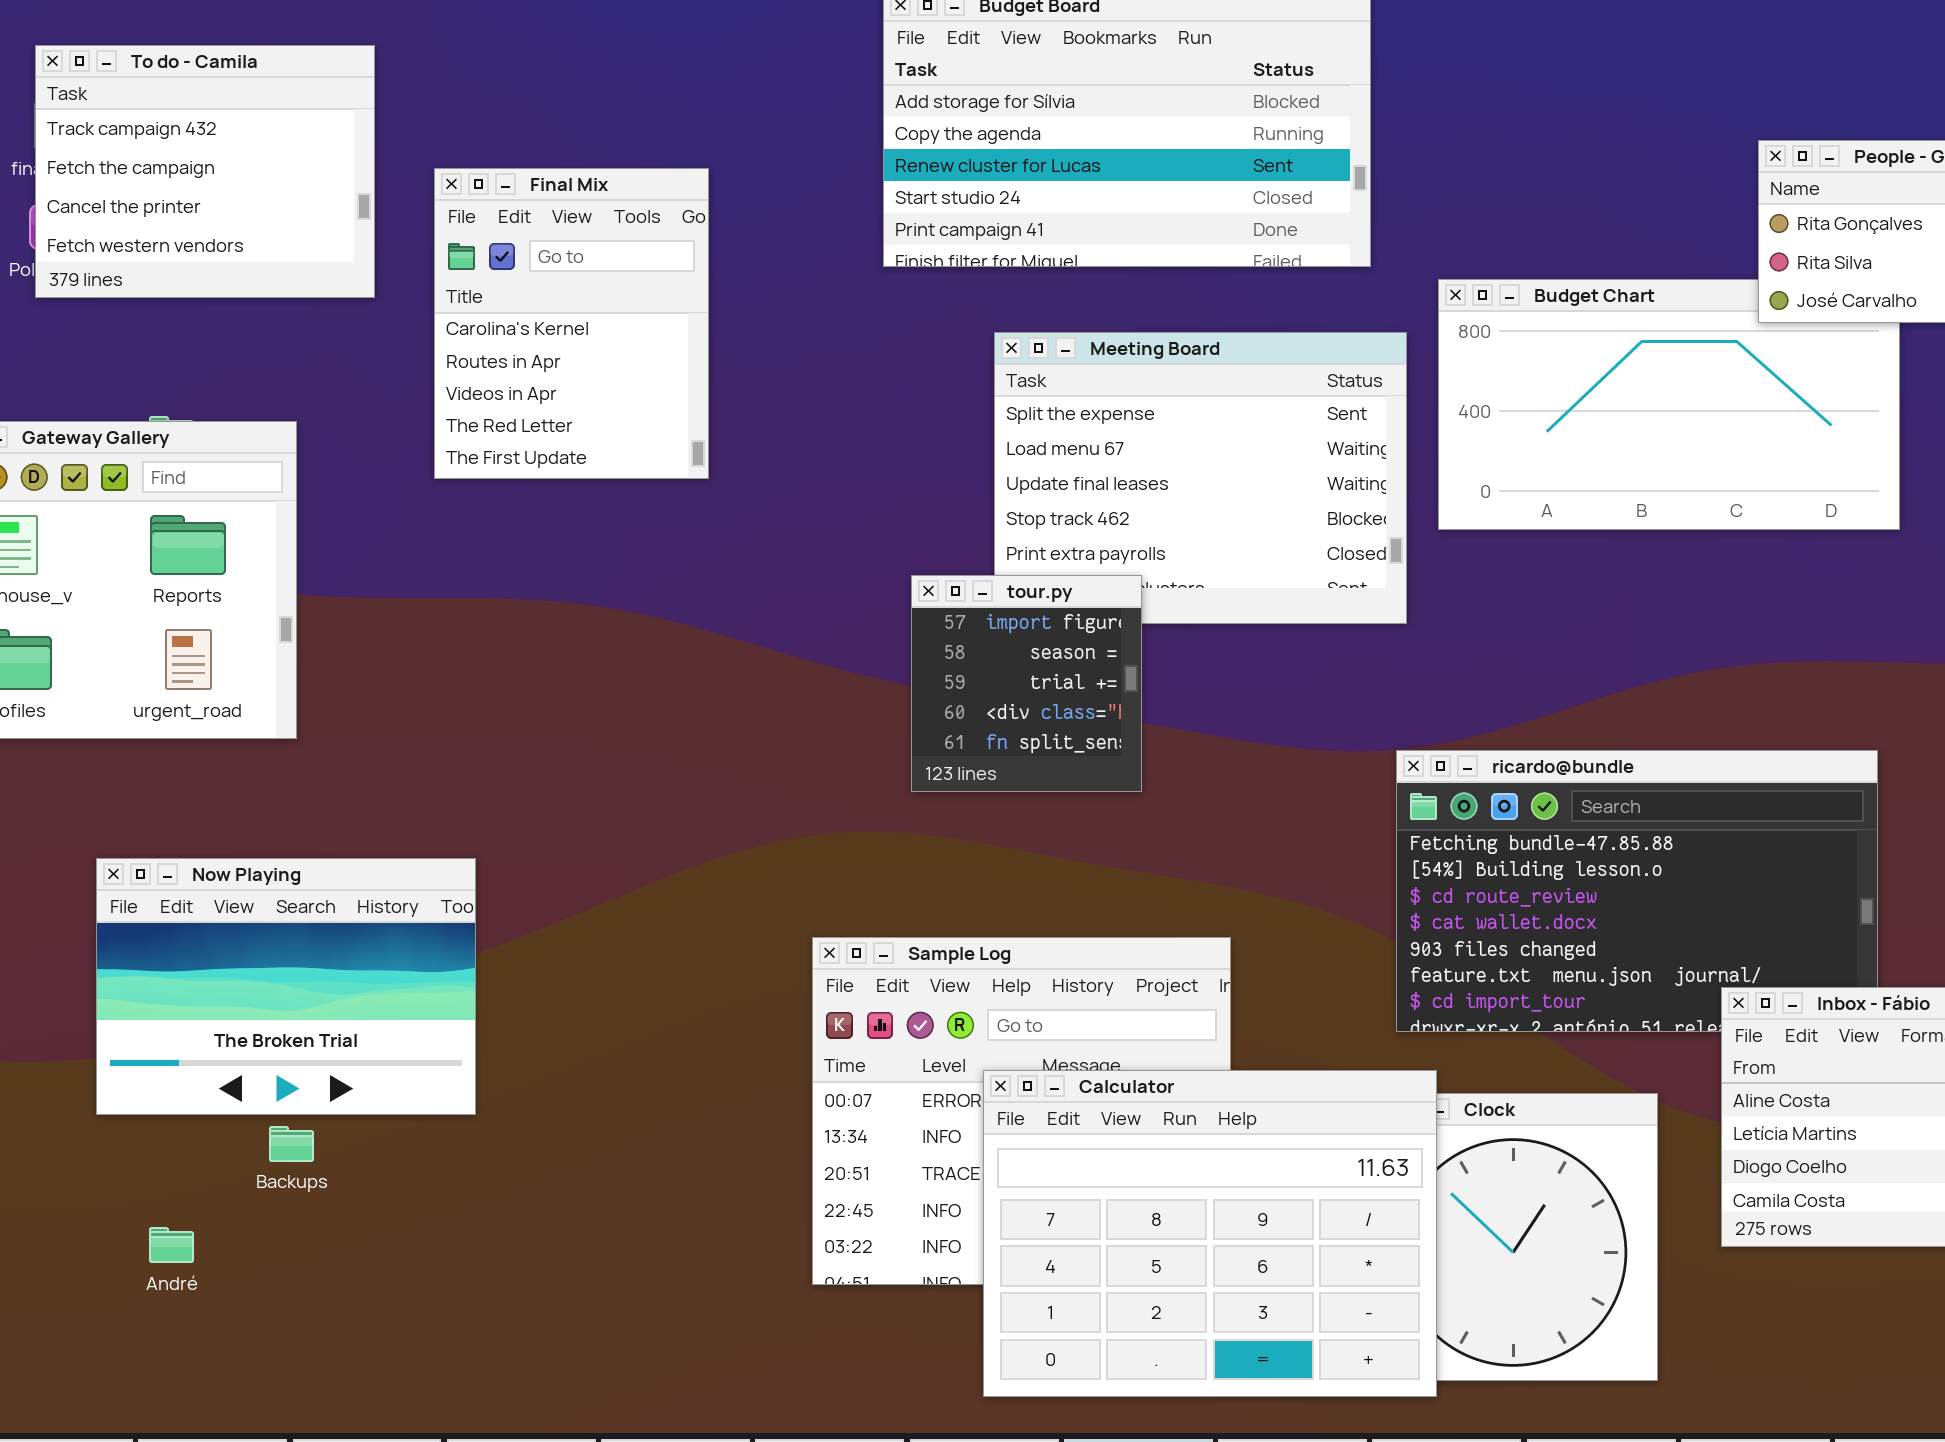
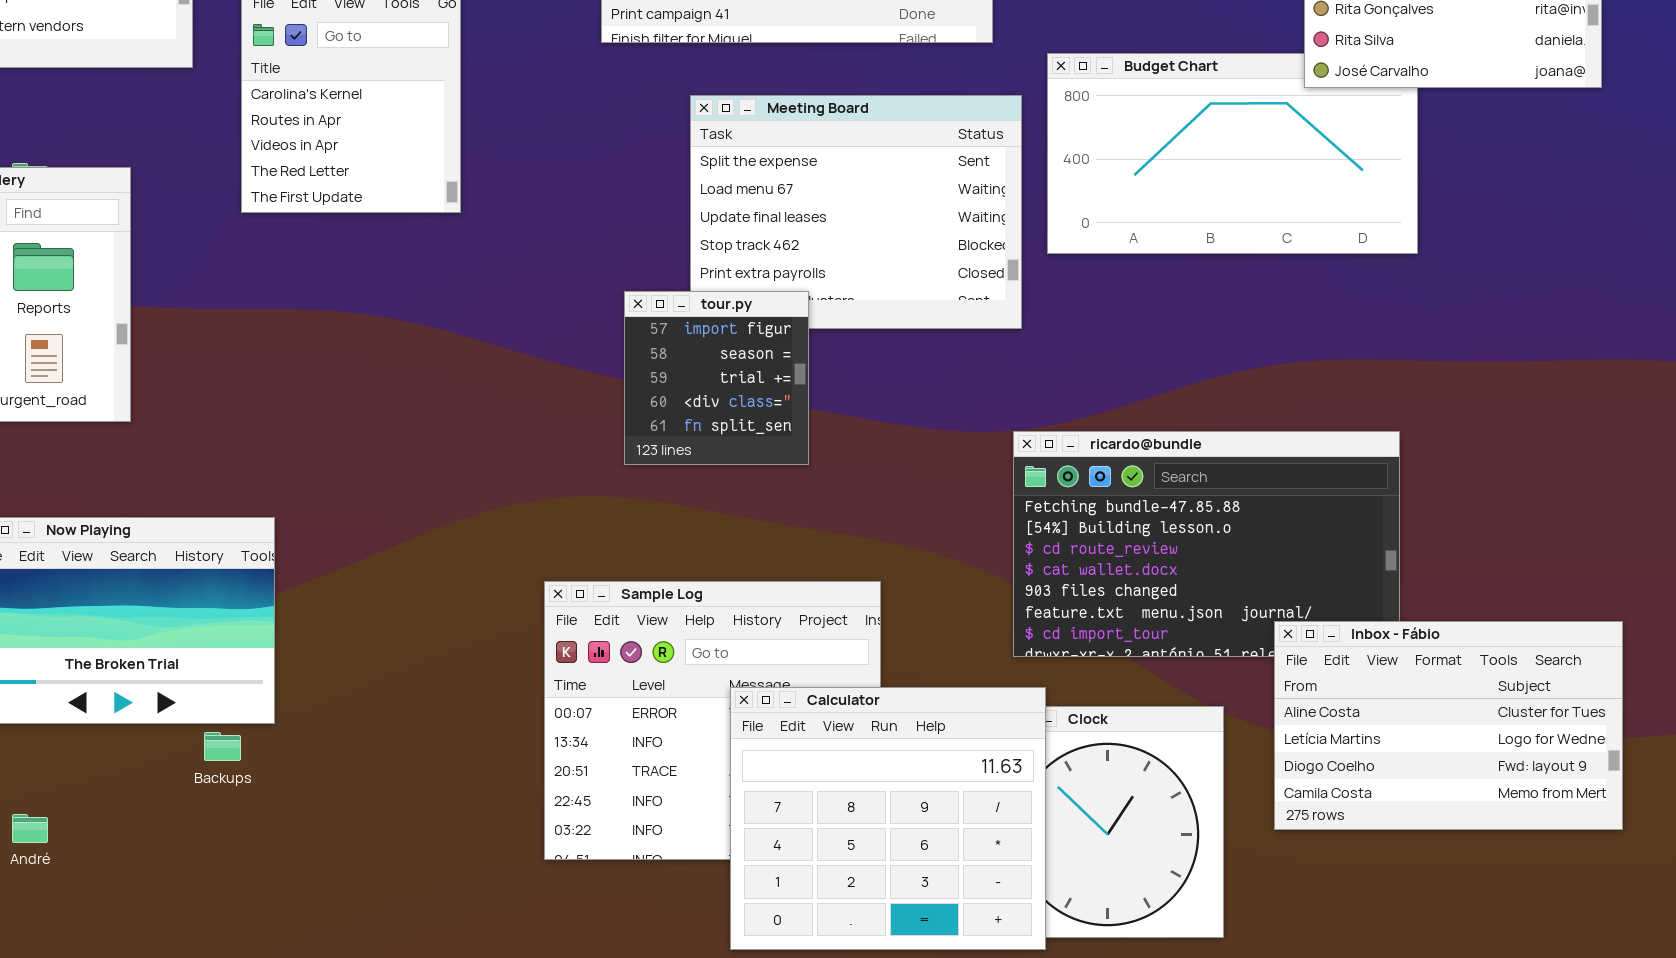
Calculator: [983,1070,1437,1397] -> [730,687,1046,950], resized
Backups: [269,1126,314,1162] -> [204,732,241,761], moved

